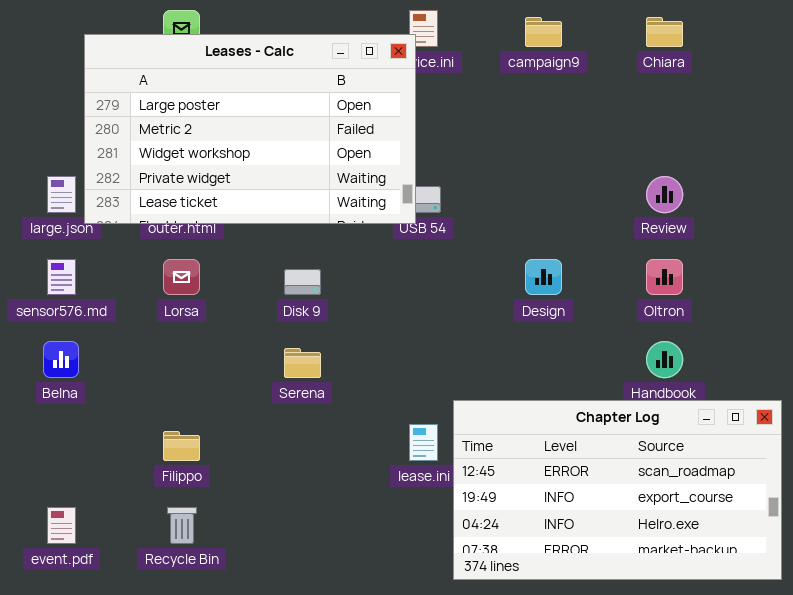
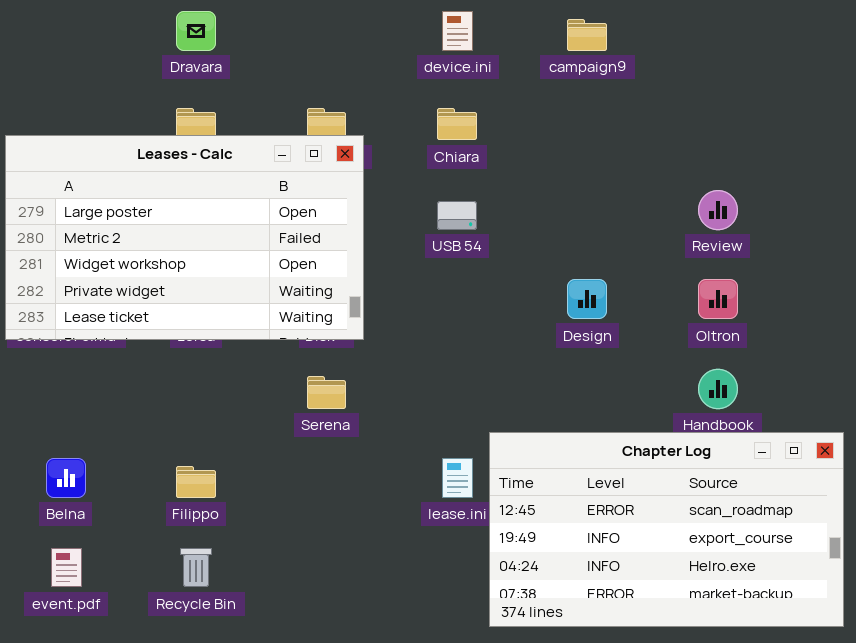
Chiara: [646,17,683,47] -> [437,108,477,140], moved
Leases - Calc: [84,34,416,224] -> [5,135,364,340], moved
Belna: [43,341,79,378] -> [46,458,86,498], moved

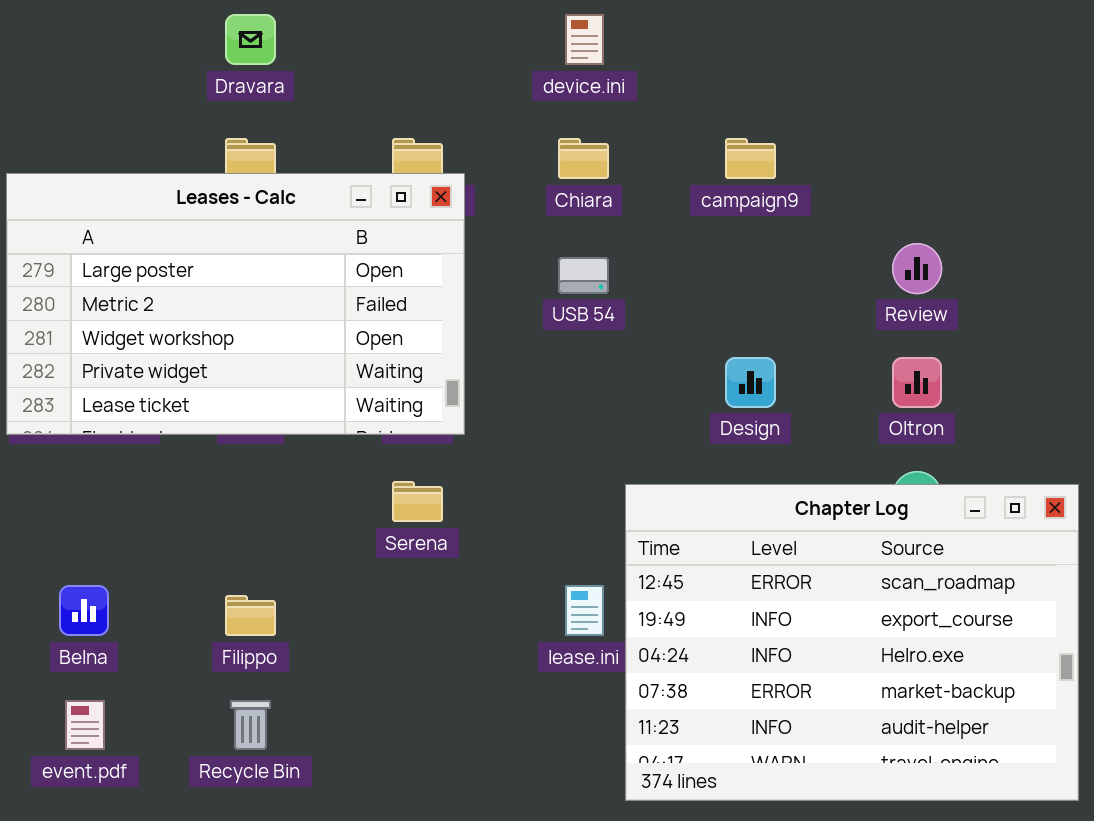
campaign9: [567,19,607,51] -> [725,138,776,179], moved
Chapter Log: [489,432,844,627] -> [625,484,1079,801], resized

